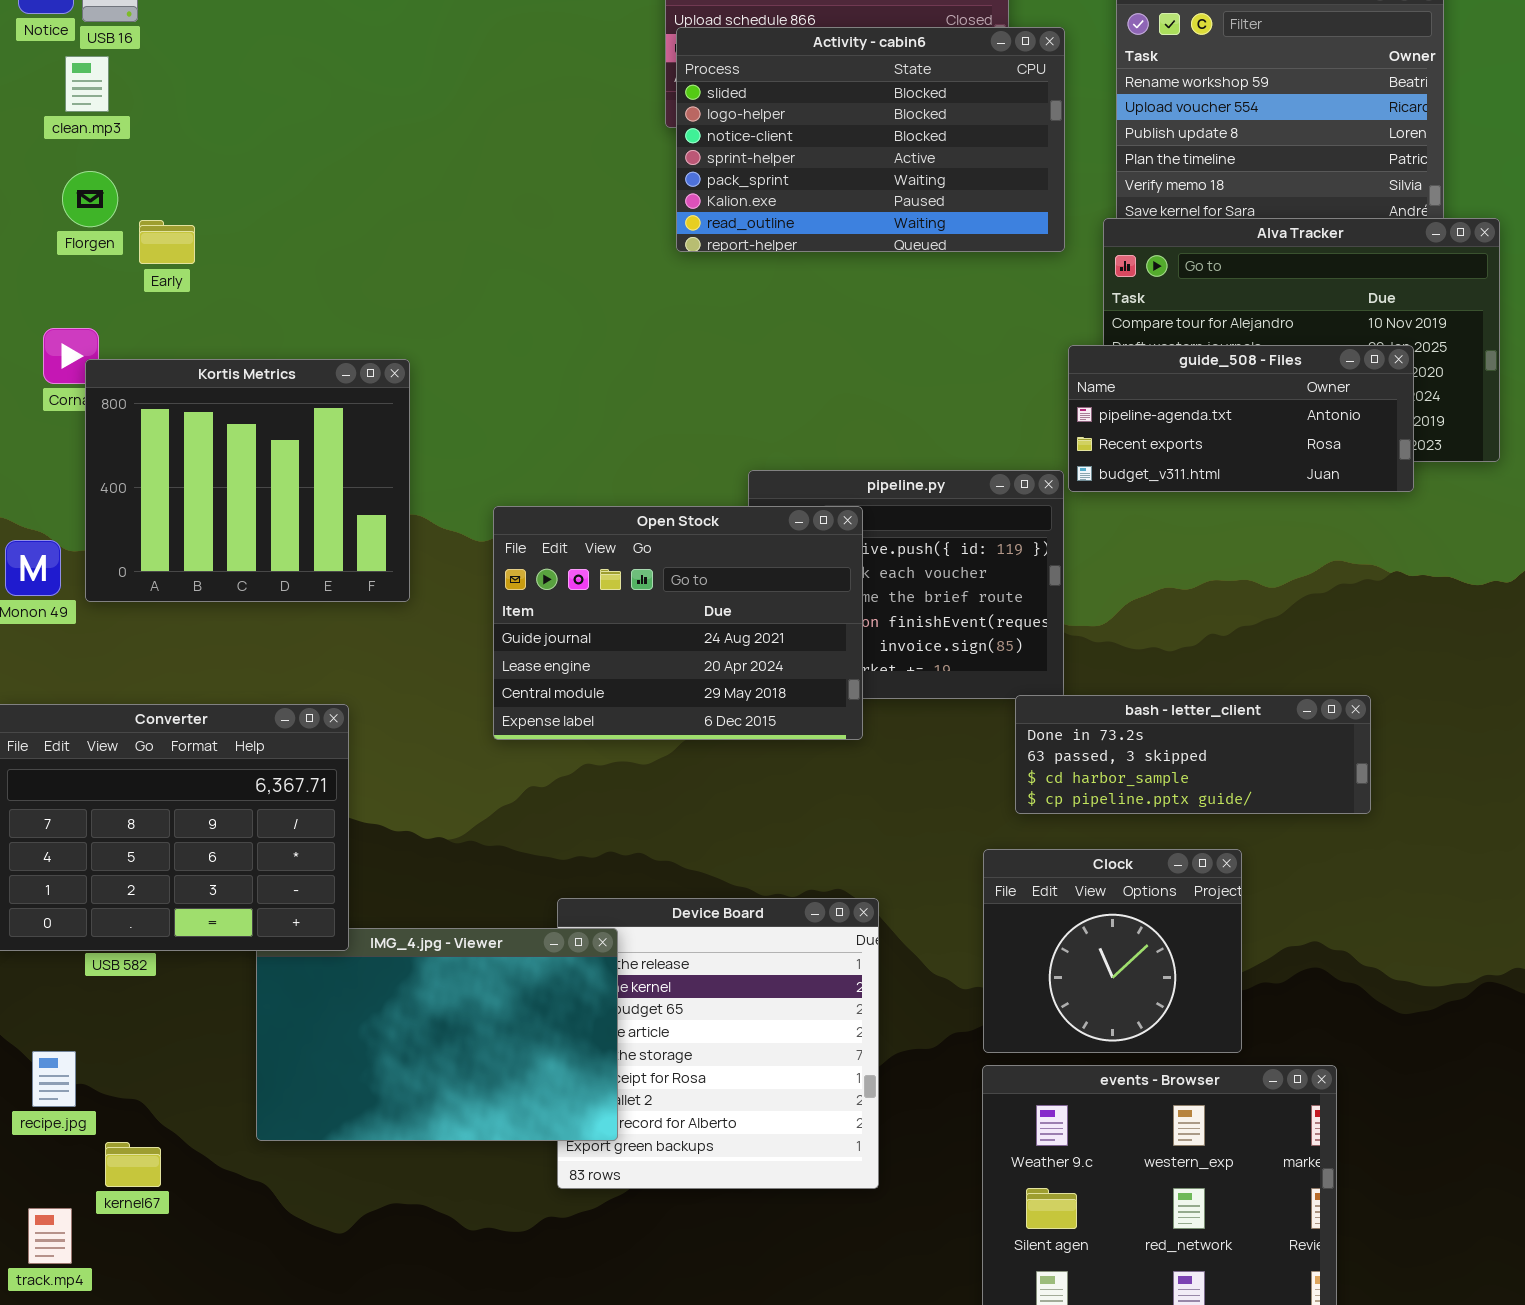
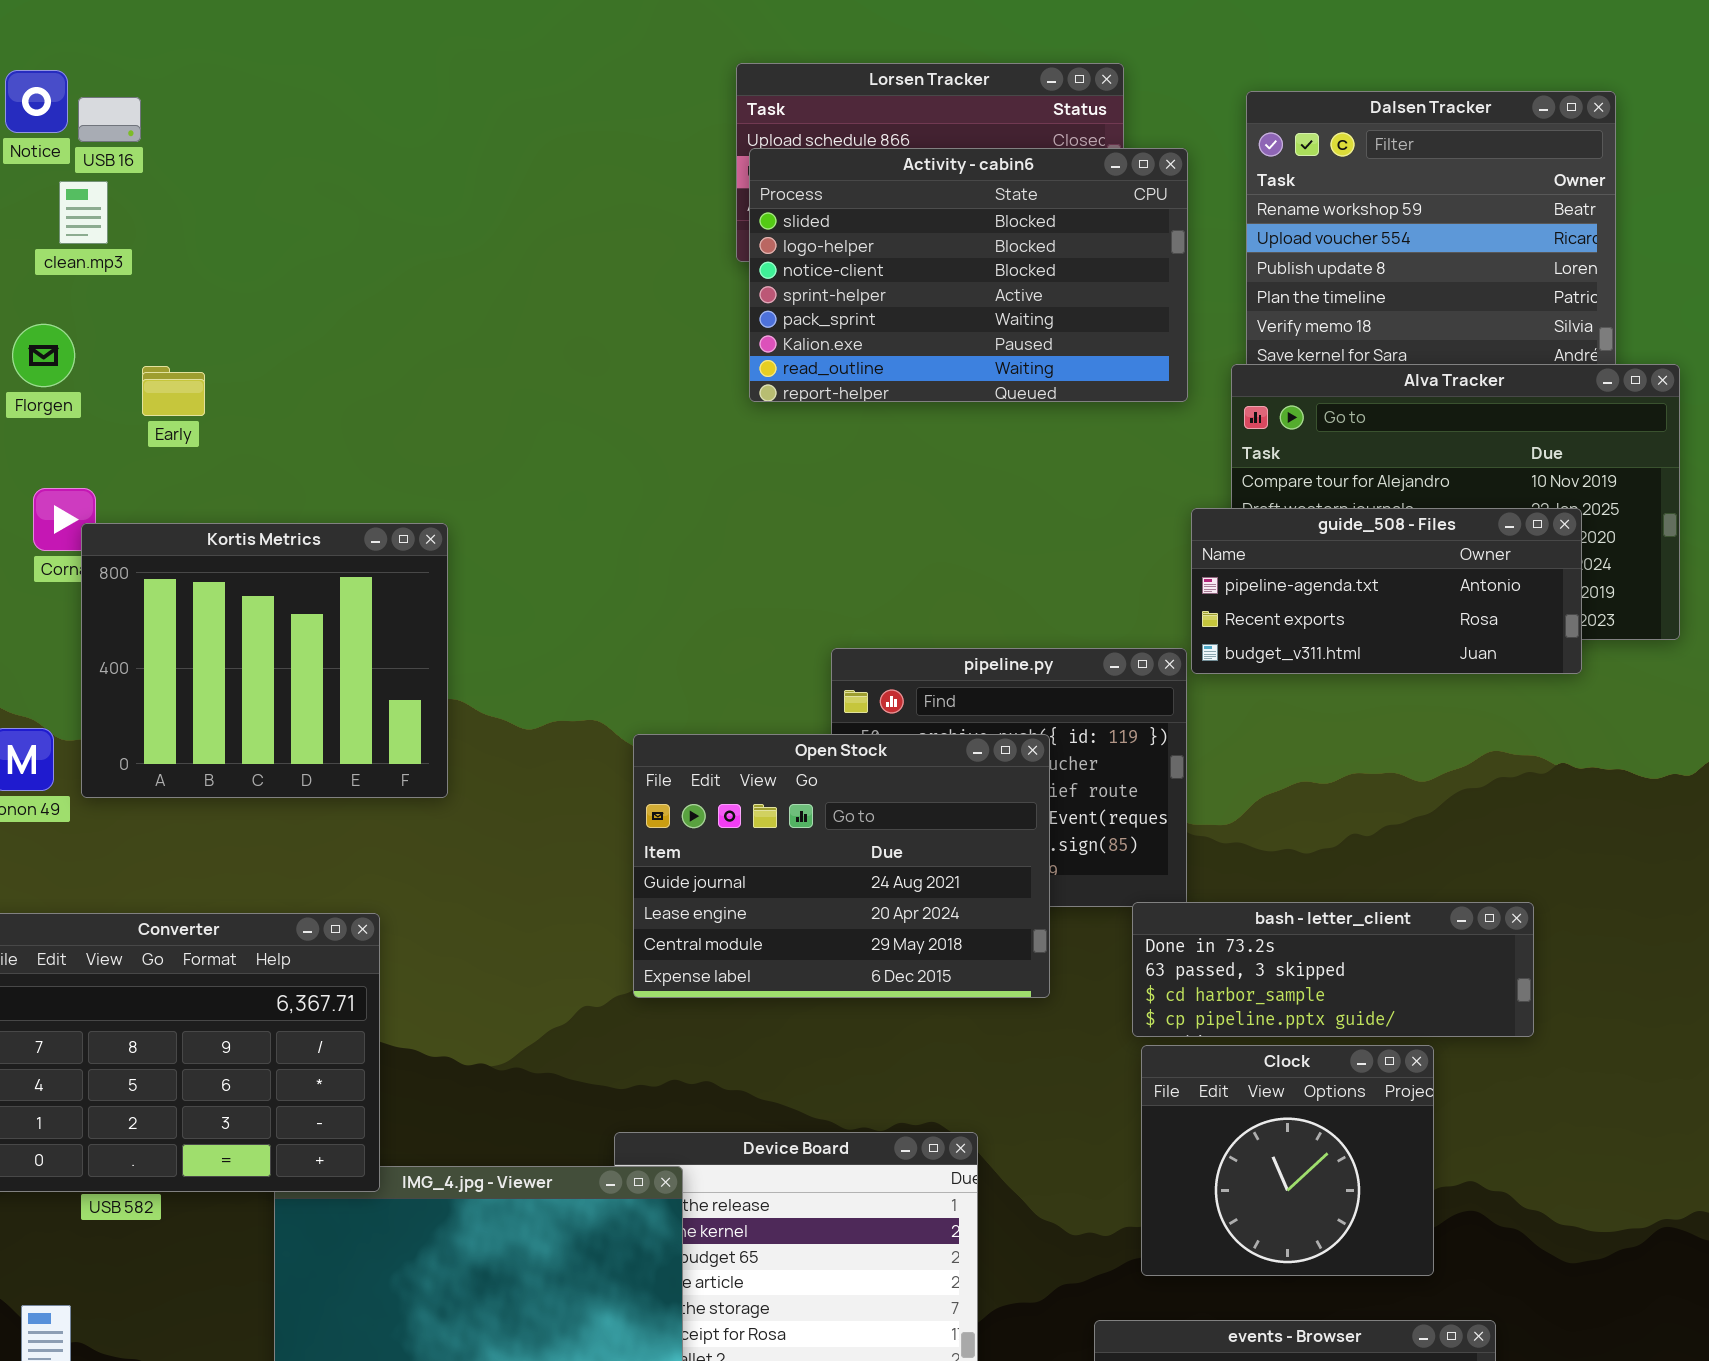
Florgen: [62,171,118,227] -> [12,324,75,387], moved
Open Stock: [493,506,863,740] -> [633,734,1050,998], moved
Clock: [983,849,1242,1053] -> [1141,1045,1434,1276], moved

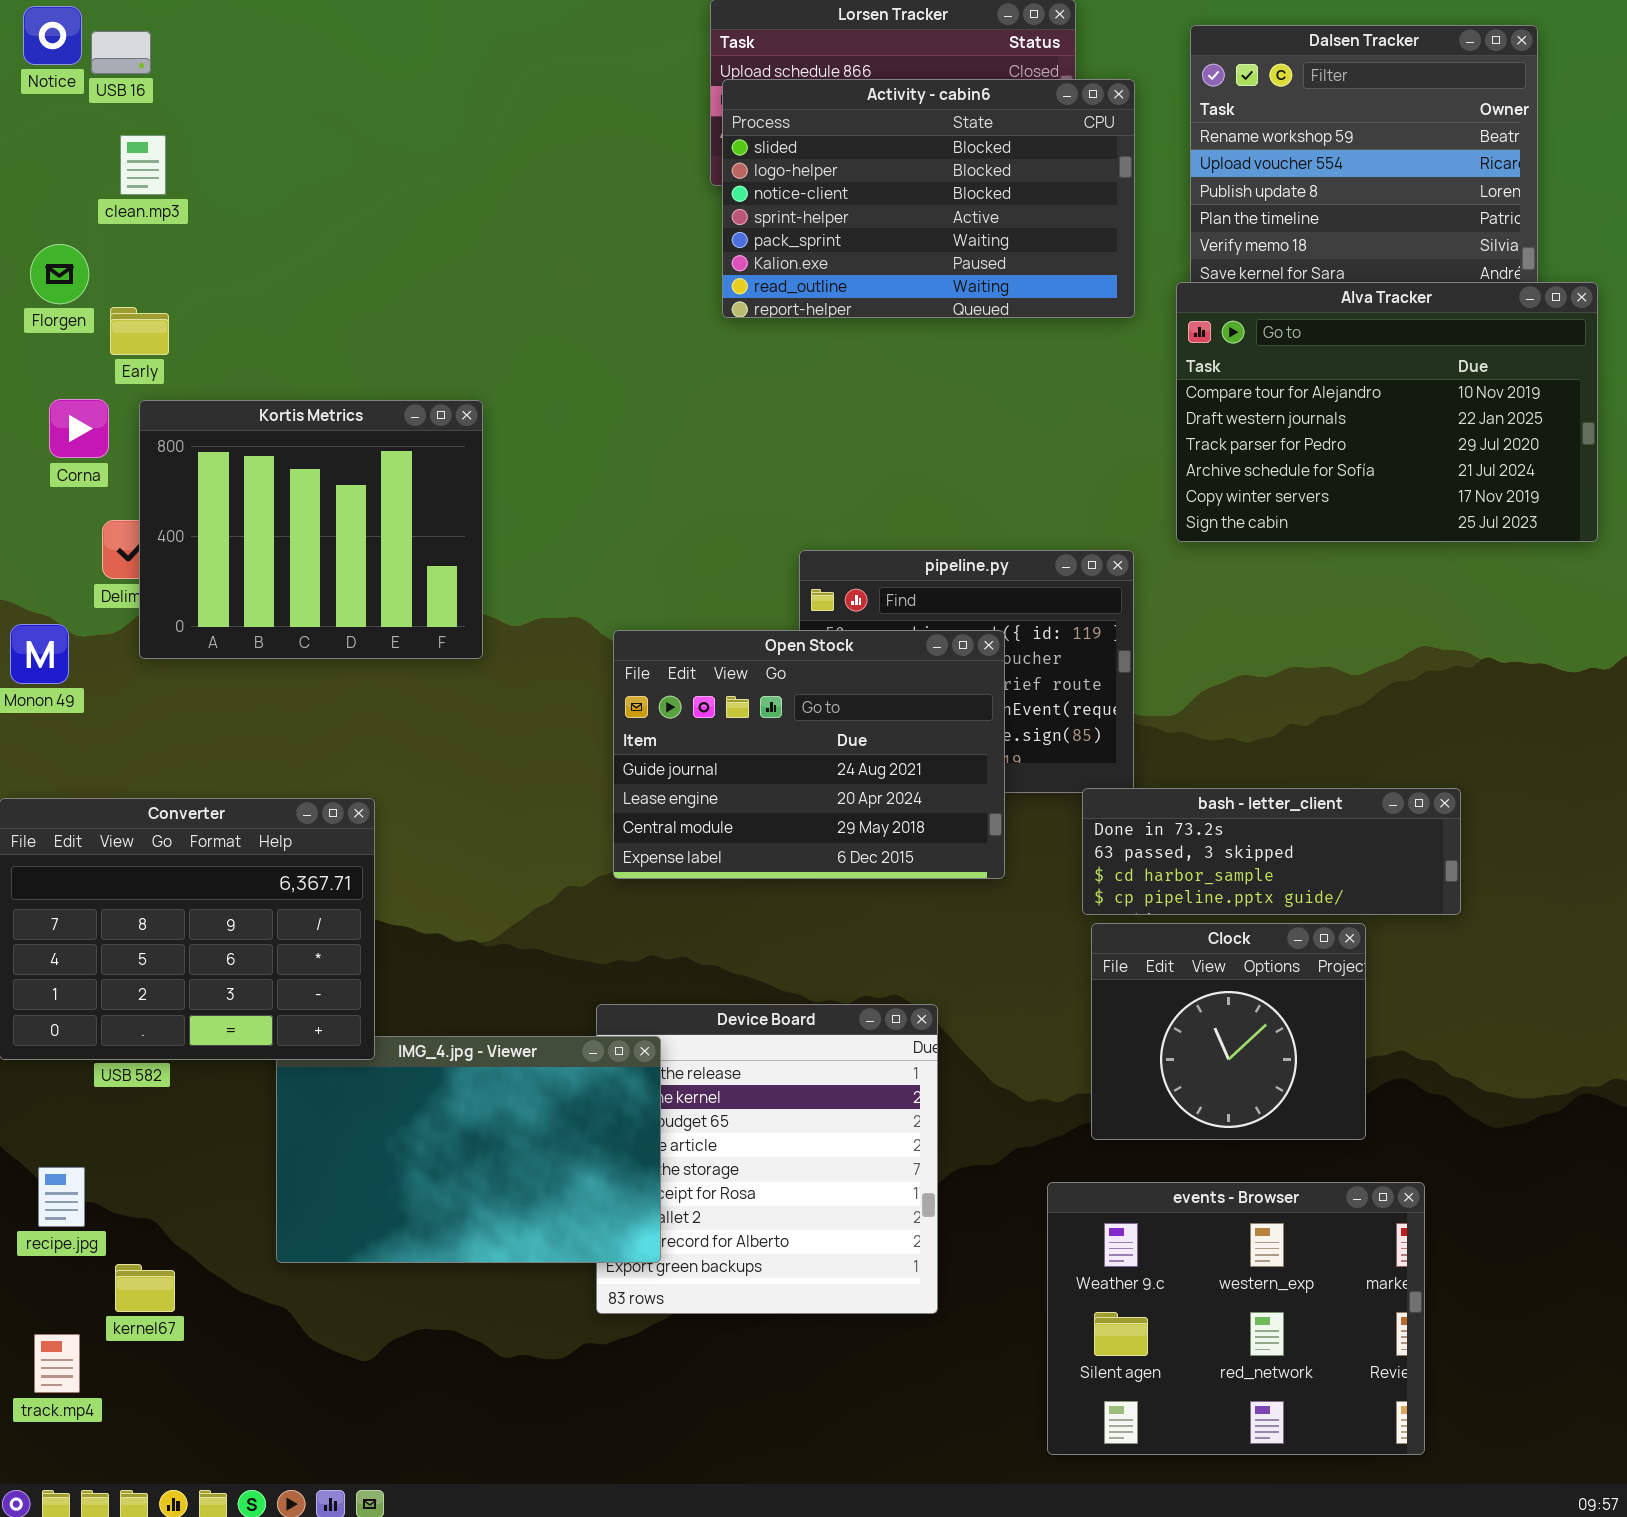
clean.mp3: [59,181,108,244] -> [120,135,166,195], moved
Early: [142,366,205,416] -> [110,307,169,355], moved
guide_508 - Files: [1191,508,1582,674] -> none, closed
Kortis Metrics: [81,523,448,798] -> [139,400,483,659], moved

